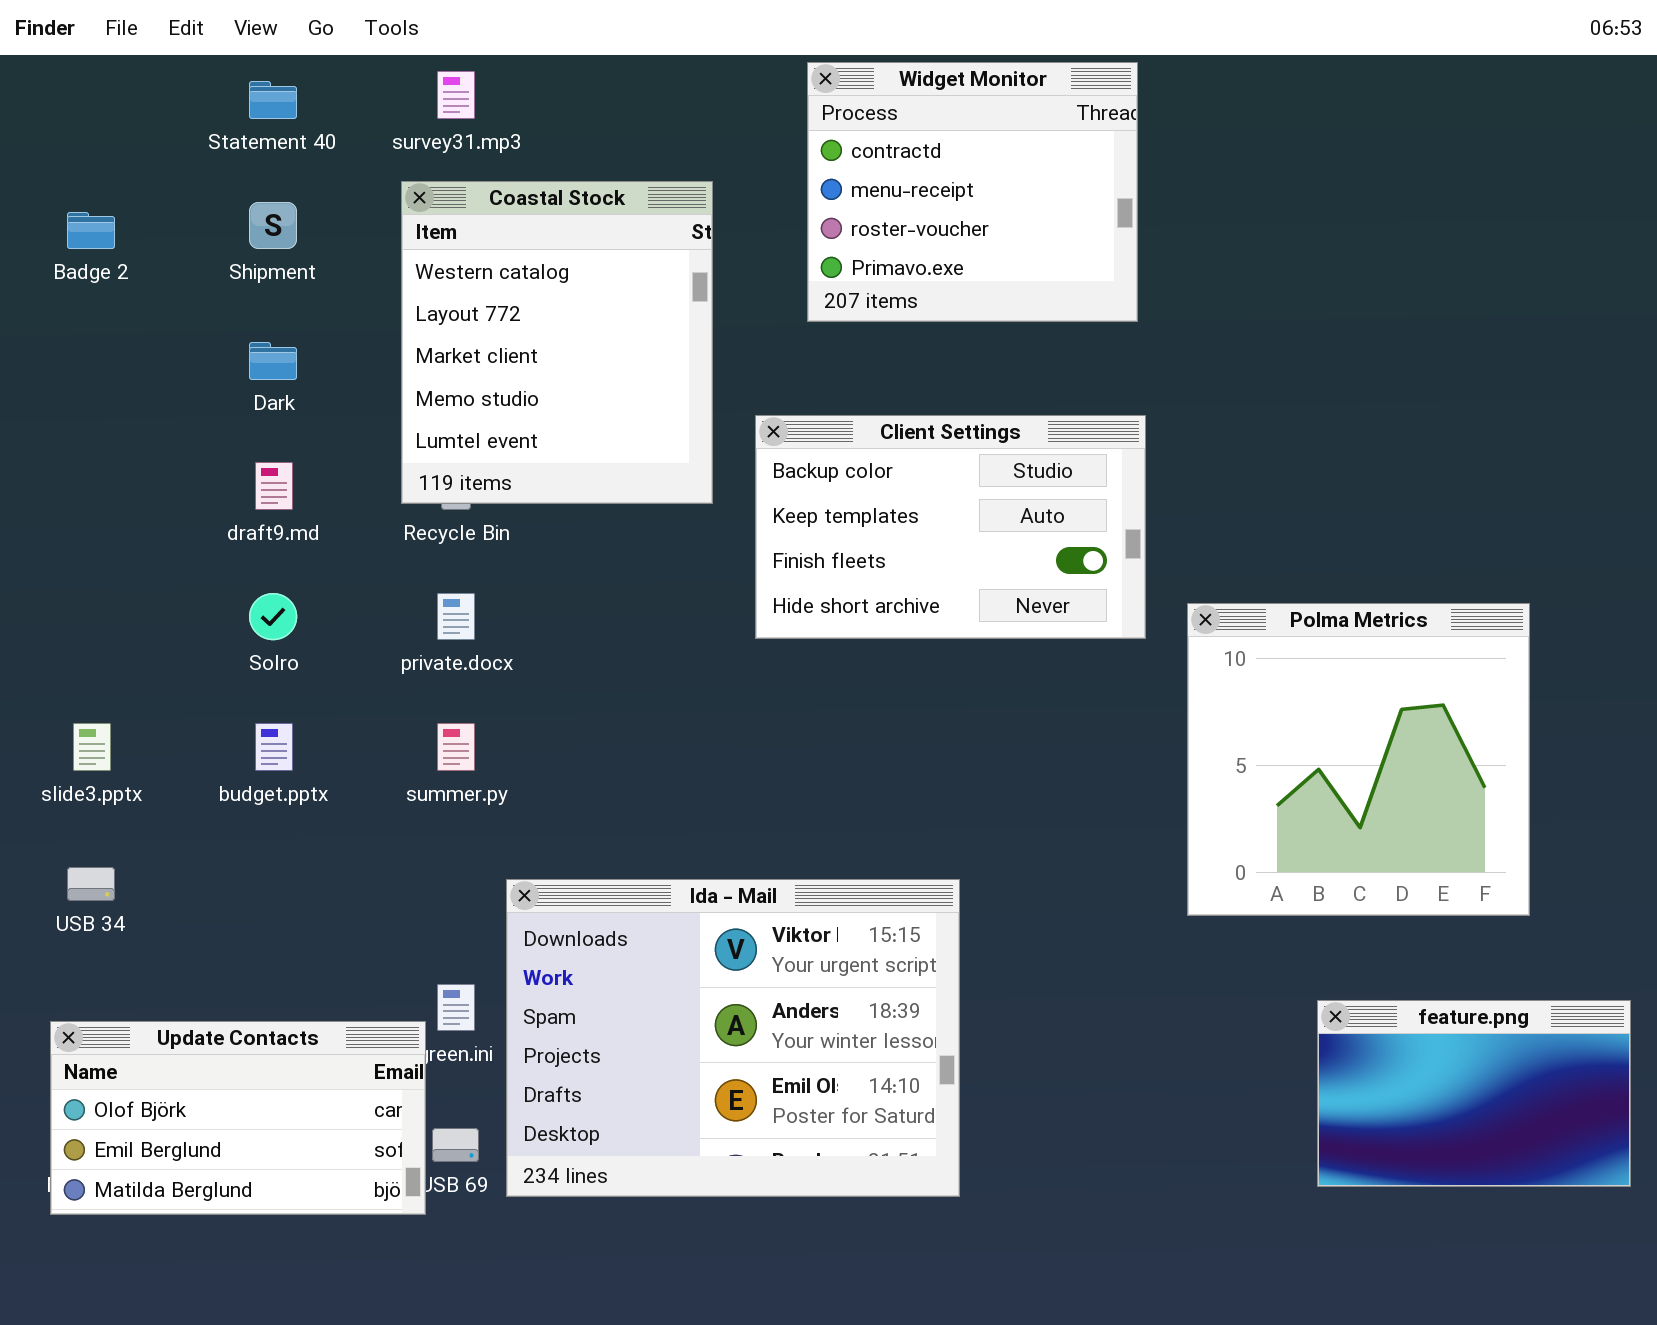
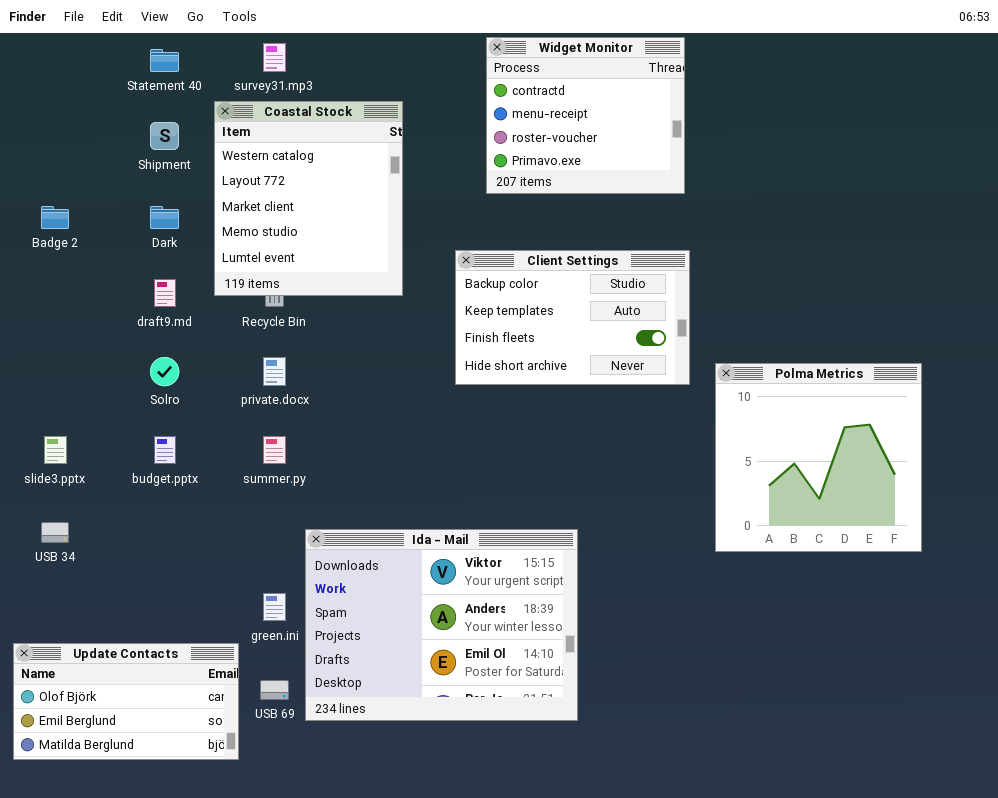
Coastal Stock: [401,181,713,504] -> [214,101,403,296], moved
Badge 2: [67,212,115,249] -> [41,206,69,229], moved
feature.png: [1317,1000,1631,1187] -> none, closed
Update Contacts: [50,1021,426,1215] -> [13,643,239,760], moved

